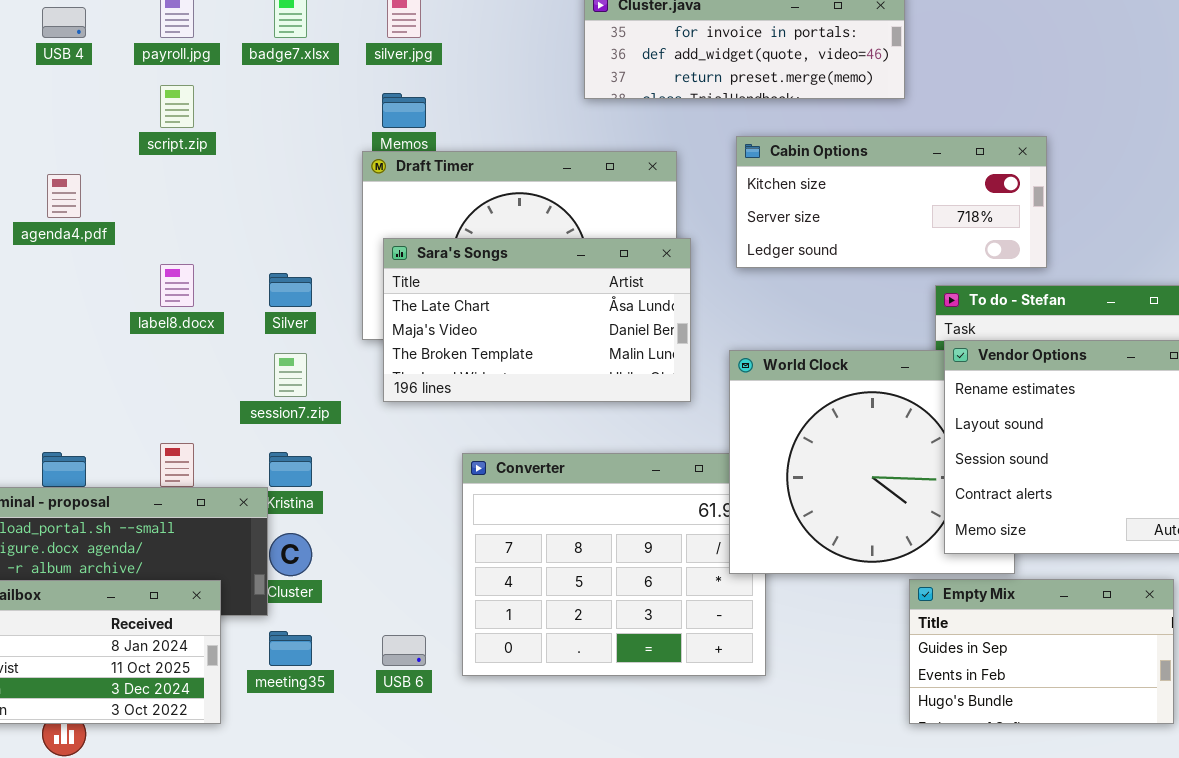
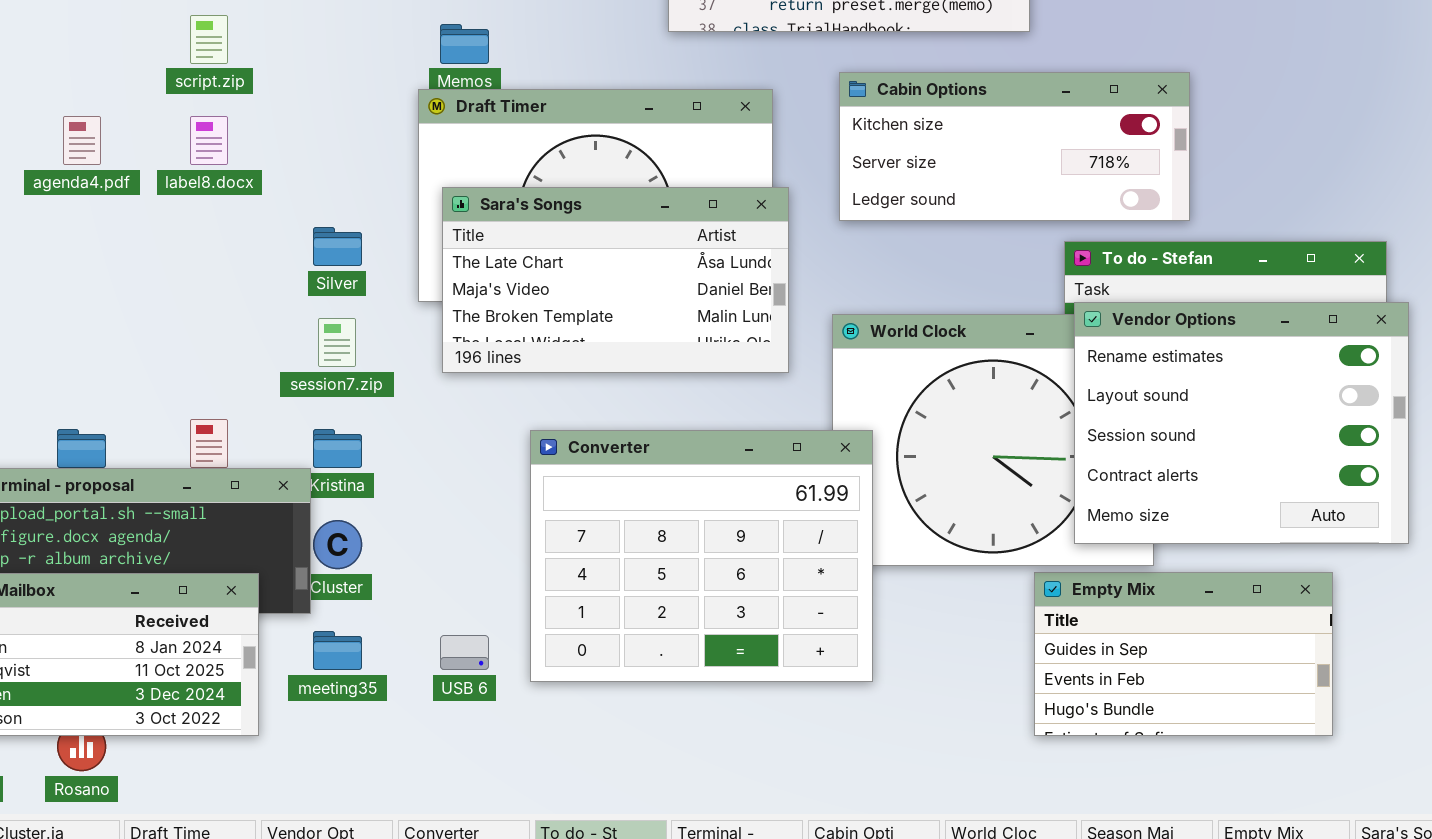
label8.docx: [160,264,194,307] -> [190,116,228,165], moved
Converter: [462,453,766,676] -> [530,430,873,682], raised

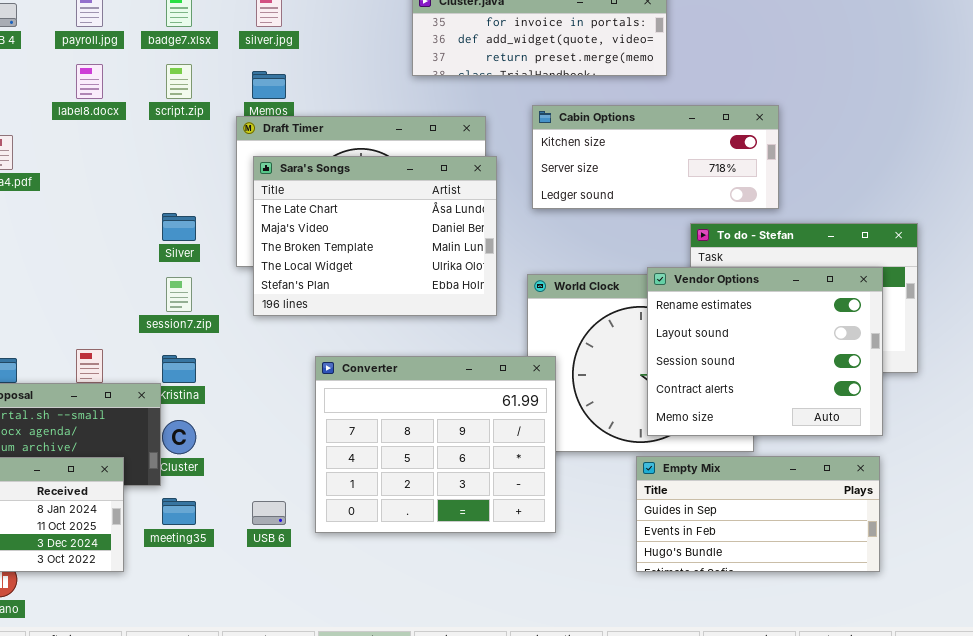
script.zip: [190,15,228,64] -> [166,64,192,99], moved
label8.docx: [190,116,228,165] -> [76,64,103,99], moved
Sara's Songs: [442,187,789,373] -> [253,156,497,316], resized
Vendor Options: [1074,302,1409,544] -> [647,267,883,436], moved
Empty Mix: [1034,572,1333,736] -> [636,456,880,572], resized

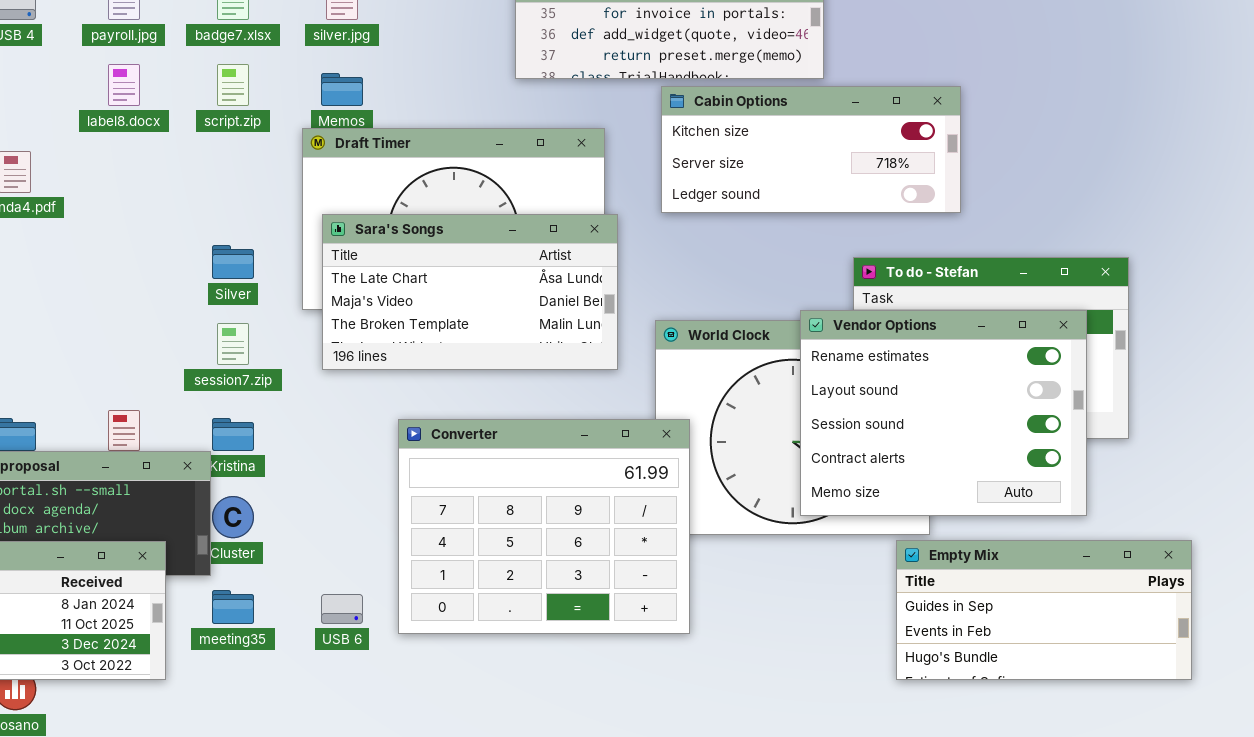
Cabin Options: [532,105,779,209] -> [661,86,961,213], moved
Sara's Songs: [253,156,497,316] -> [322,214,618,370], resized
Empty Mix: [636,456,880,572] -> [896,540,1192,680], moved

